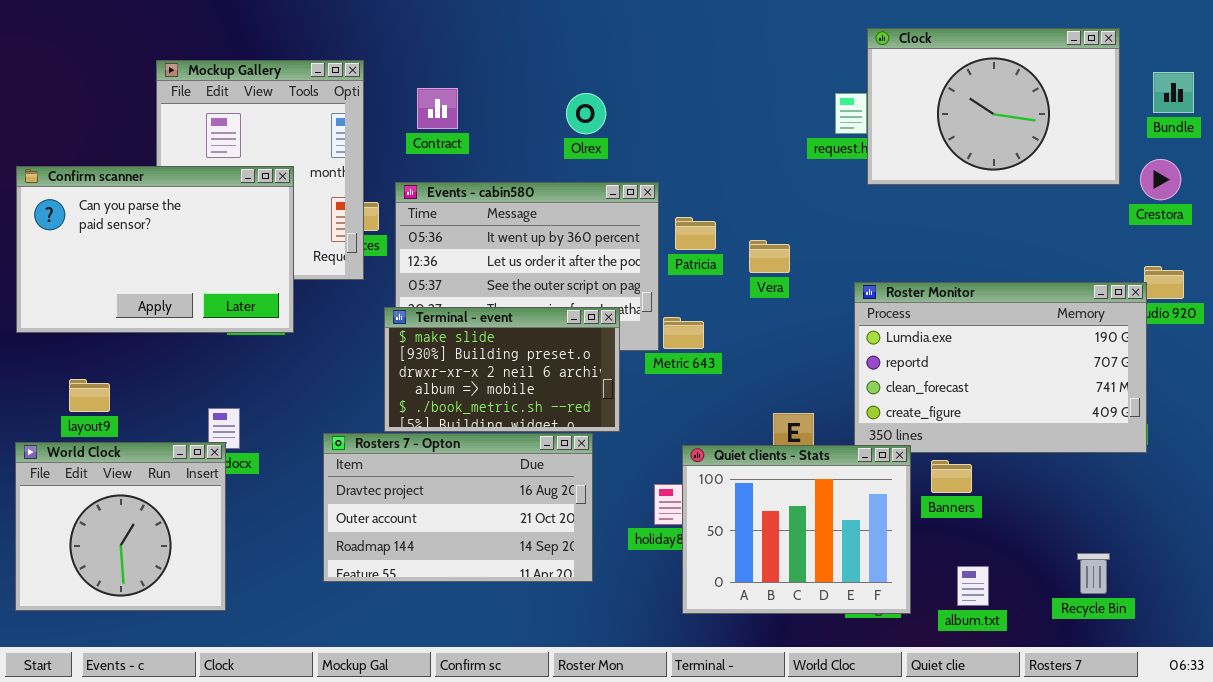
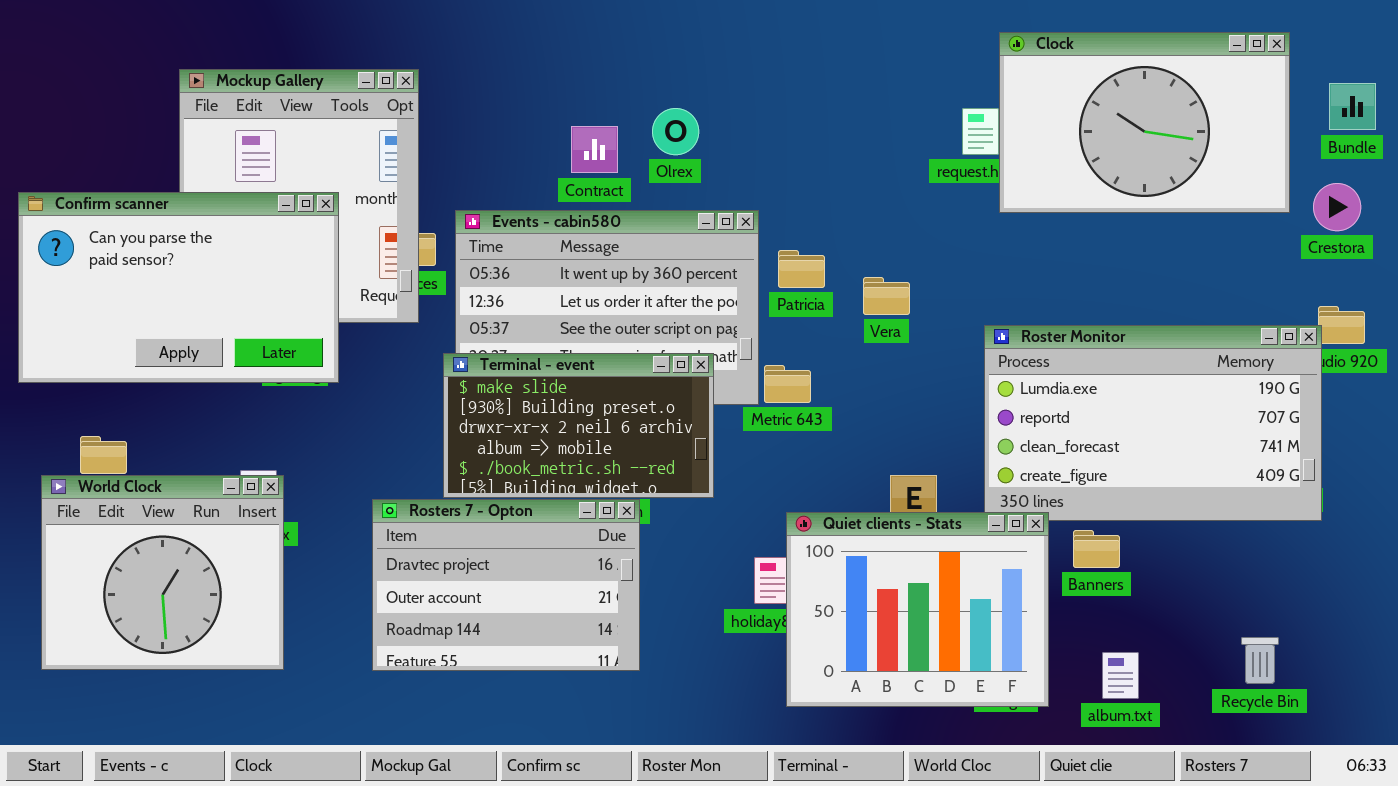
Contract: [417,88,458,129] -> [571,126,618,173], moved
Rosters 7 - Opton: [323,433,593,582] -> [372,499,640,671], resized
World Clock: [15,442,226,611] -> [41,475,284,670], moved

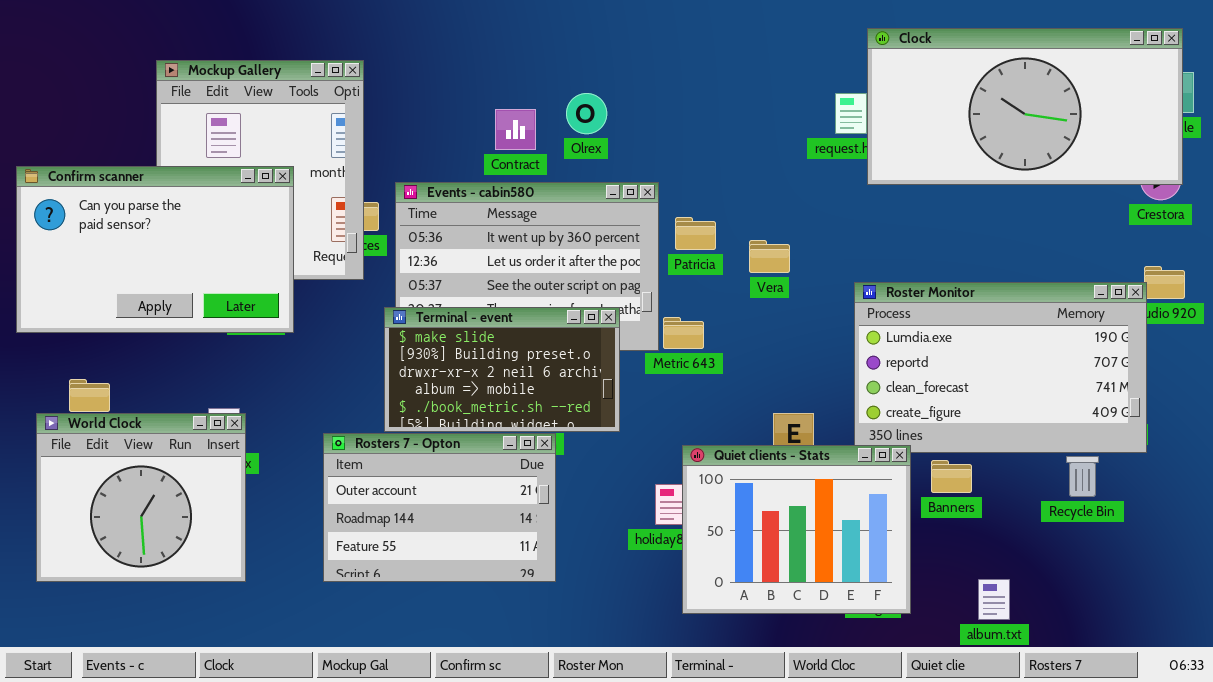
Clock: [999,32,1290,213] -> [867,28,1183,185], resized
Rosters 7 - Opton: [372,499,640,671] -> [323,433,556,582], scrolled down 1 row
Recycle Bin: [1241,637,1279,684] -> [1066,456,1099,497], moved
album.txt: [1102,652,1139,699] -> [978,579,1010,620], moved

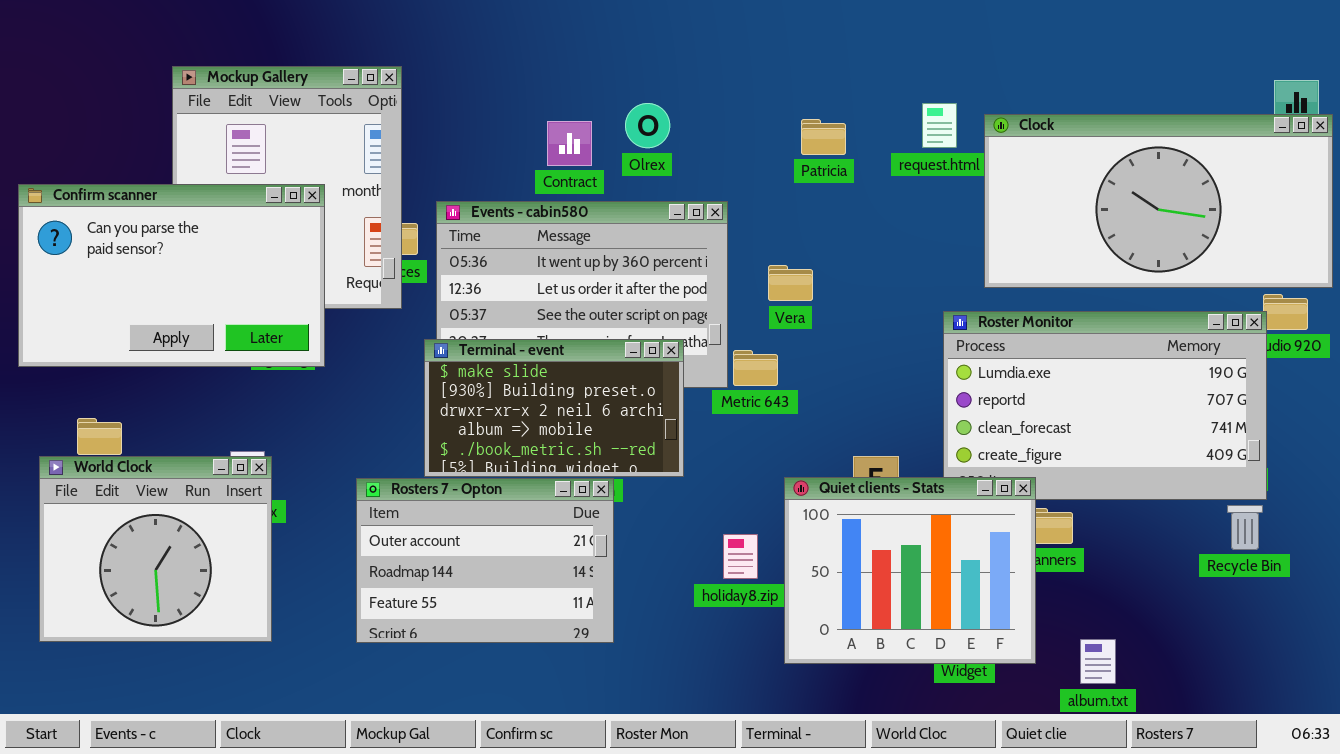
Clock: [867,28,1183,185] -> [984,114,1333,288], moved
Patricia: [675,217,716,250] -> [801,119,846,155], moved
Vera: [749,240,790,273] -> [768,265,813,301], moved
Quiet clients - Stats: [682,445,911,614] -> [784,477,1036,664], moved
Recycle Bin: [1066,456,1099,497] -> [1227,505,1263,550], moved

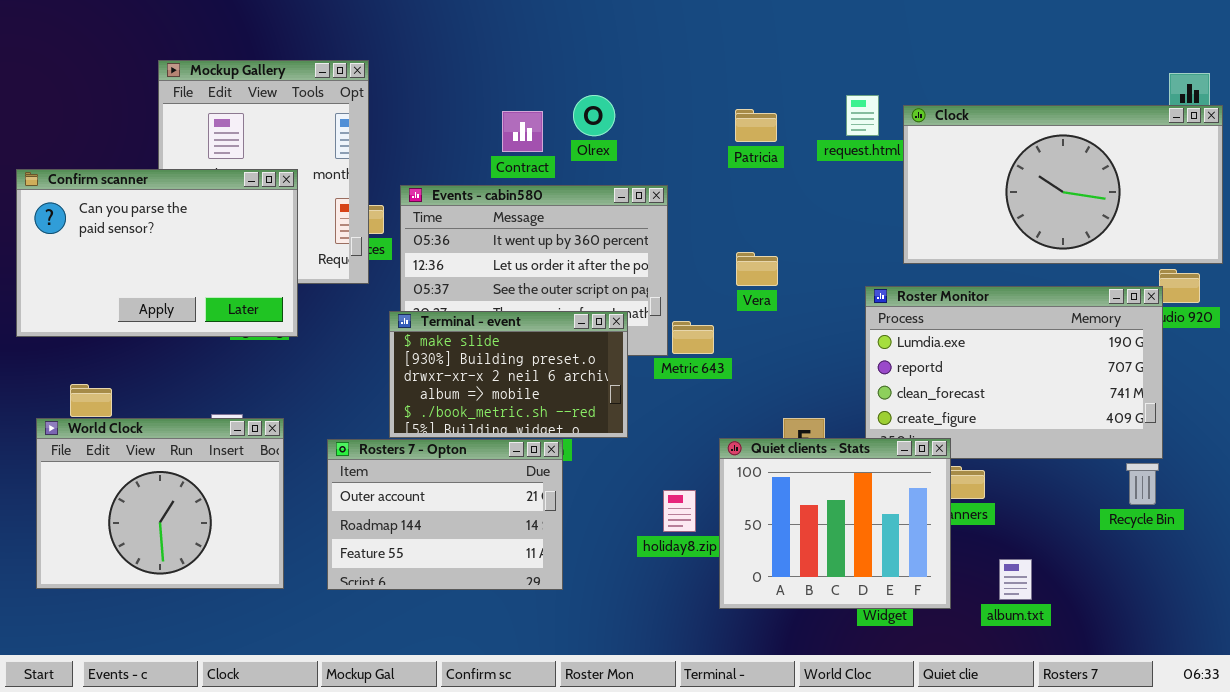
Vera: [768,265,813,301] -> [736,252,778,286], moved
World Clock: [39,456,272,642] -> [36,418,284,589], resized
album.txt: [1080,639,1116,684] -> [999,559,1032,600], moved

